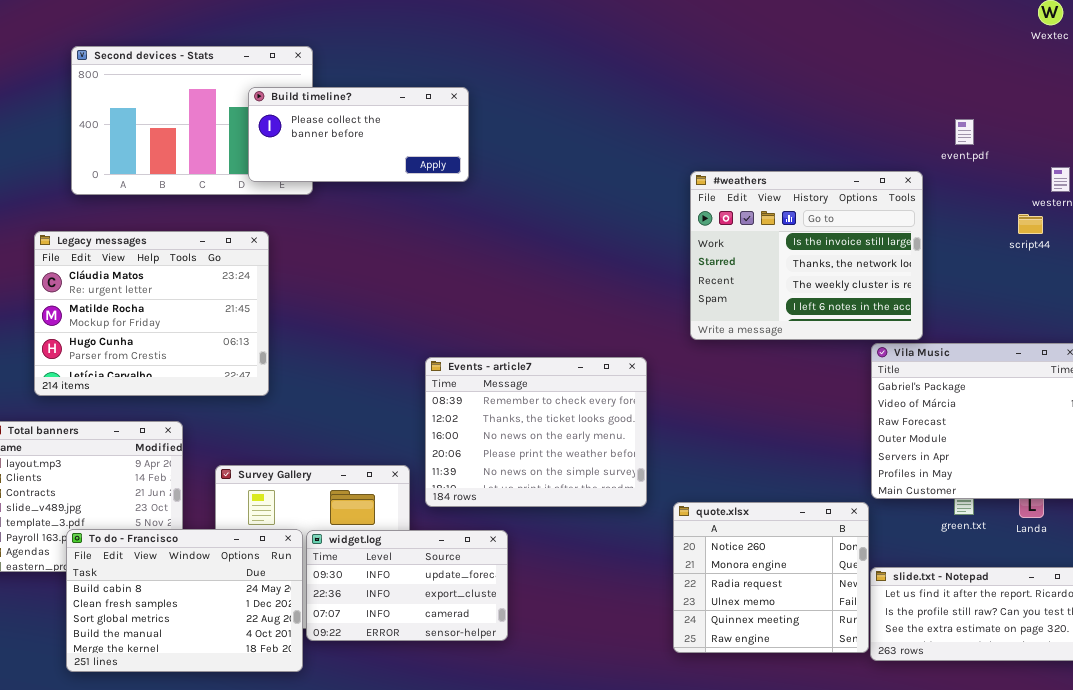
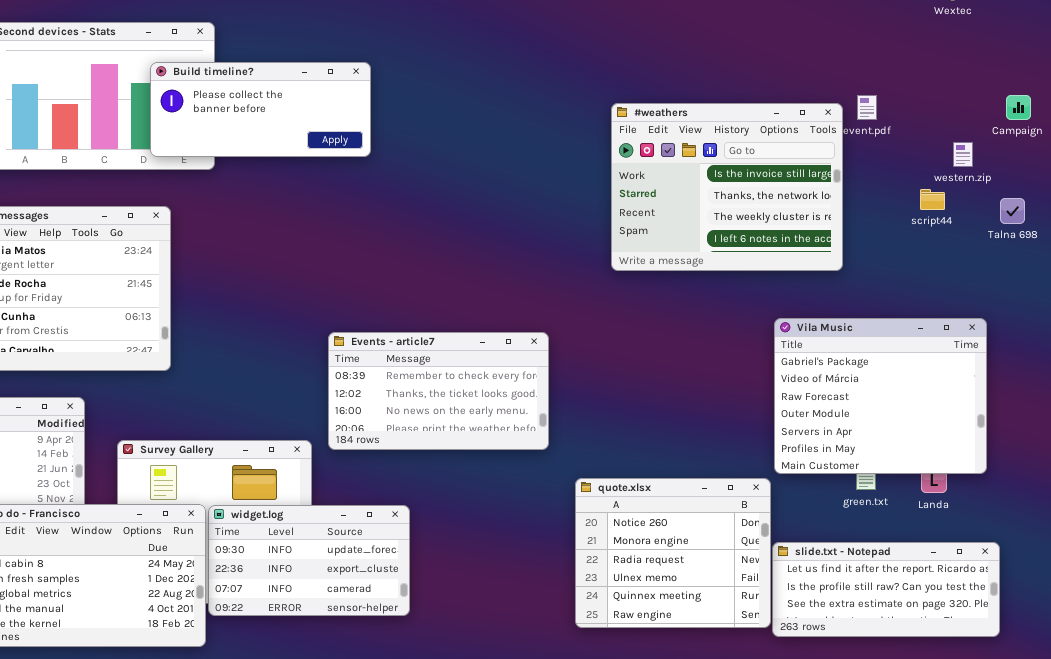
#weathers: [690,171,923,340] -> [611,103,843,271], moved
Events - article7: [425,357,647,507] -> [328,332,549,450], resized

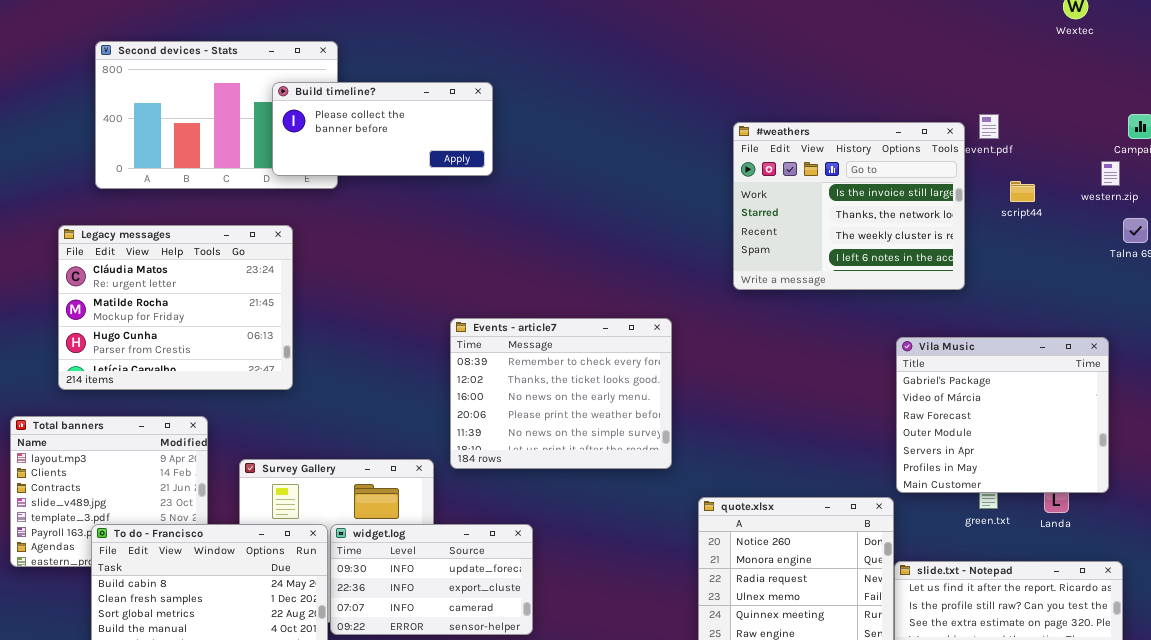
western.zip: [953,142,973,167] -> [1101,161,1120,186], moved
script44: [920,189,945,210] -> [1010,181,1035,202], moved
Events - article7: [328,332,549,450] -> [450,318,672,469], resized

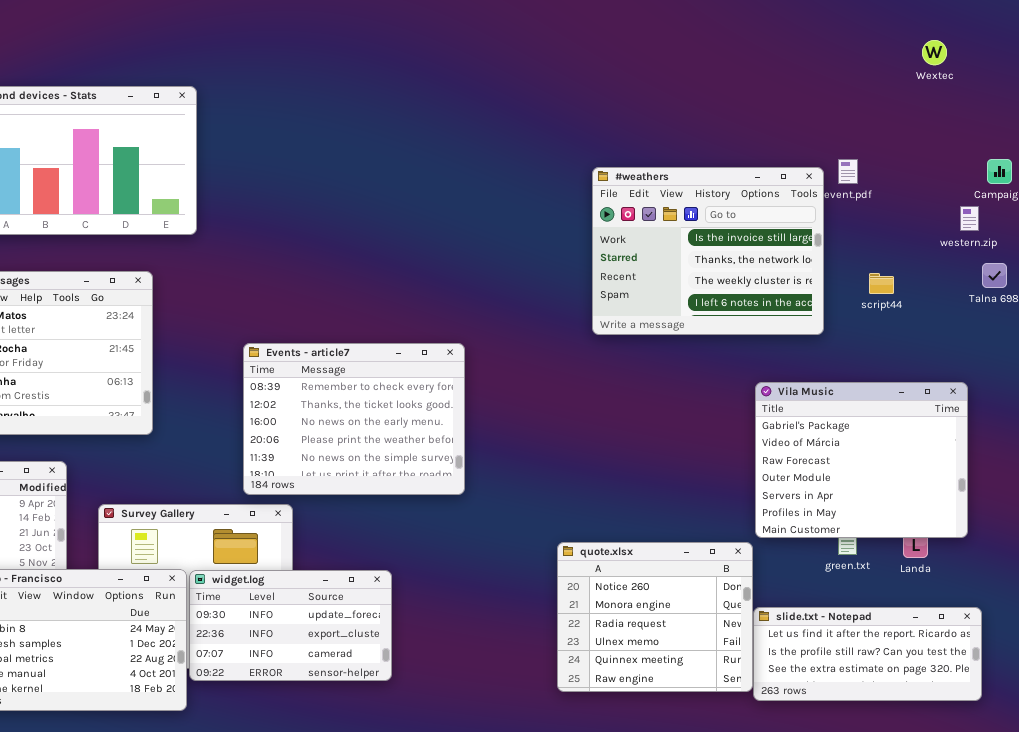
Build timeline?: [272,82,493,176] -> none, closed
script44: [1010,181,1035,202] -> [869,273,894,294], moved
Events - article7: [450,318,672,469] -> [243,343,465,495], moved

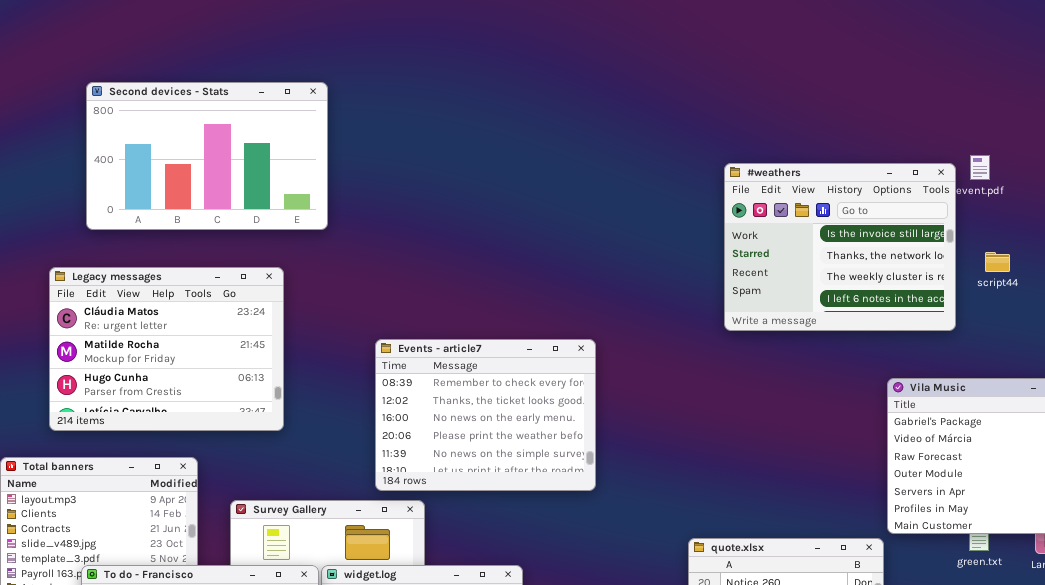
script44: [869,273,894,294] -> [985,252,1010,272], moved

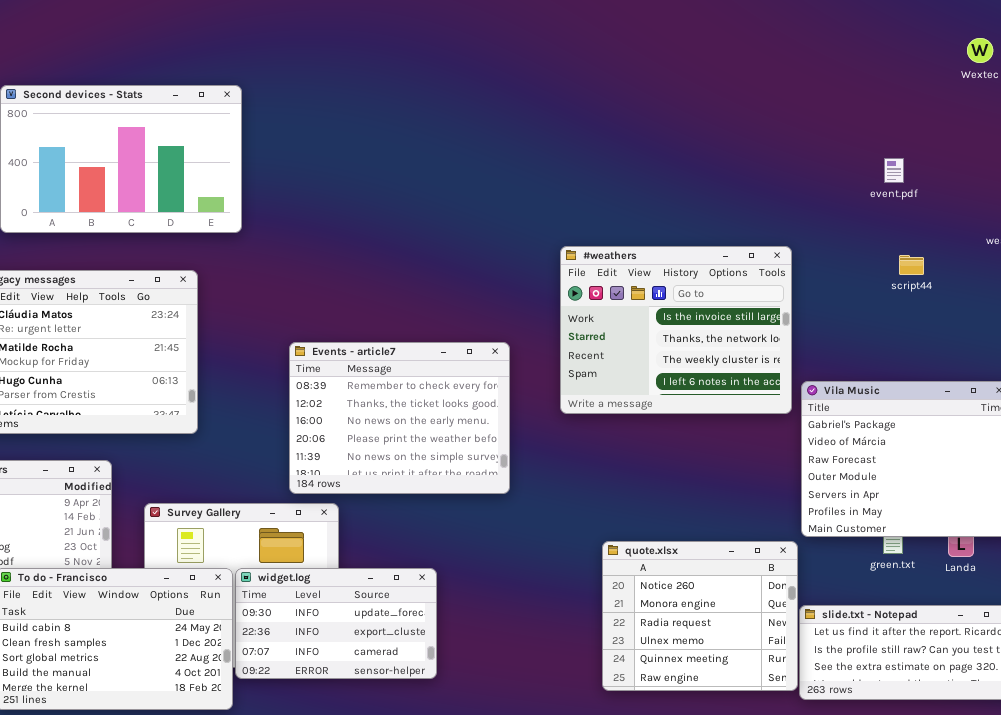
#weathers: [724,163,956,331] -> [560,246,792,414], moved

